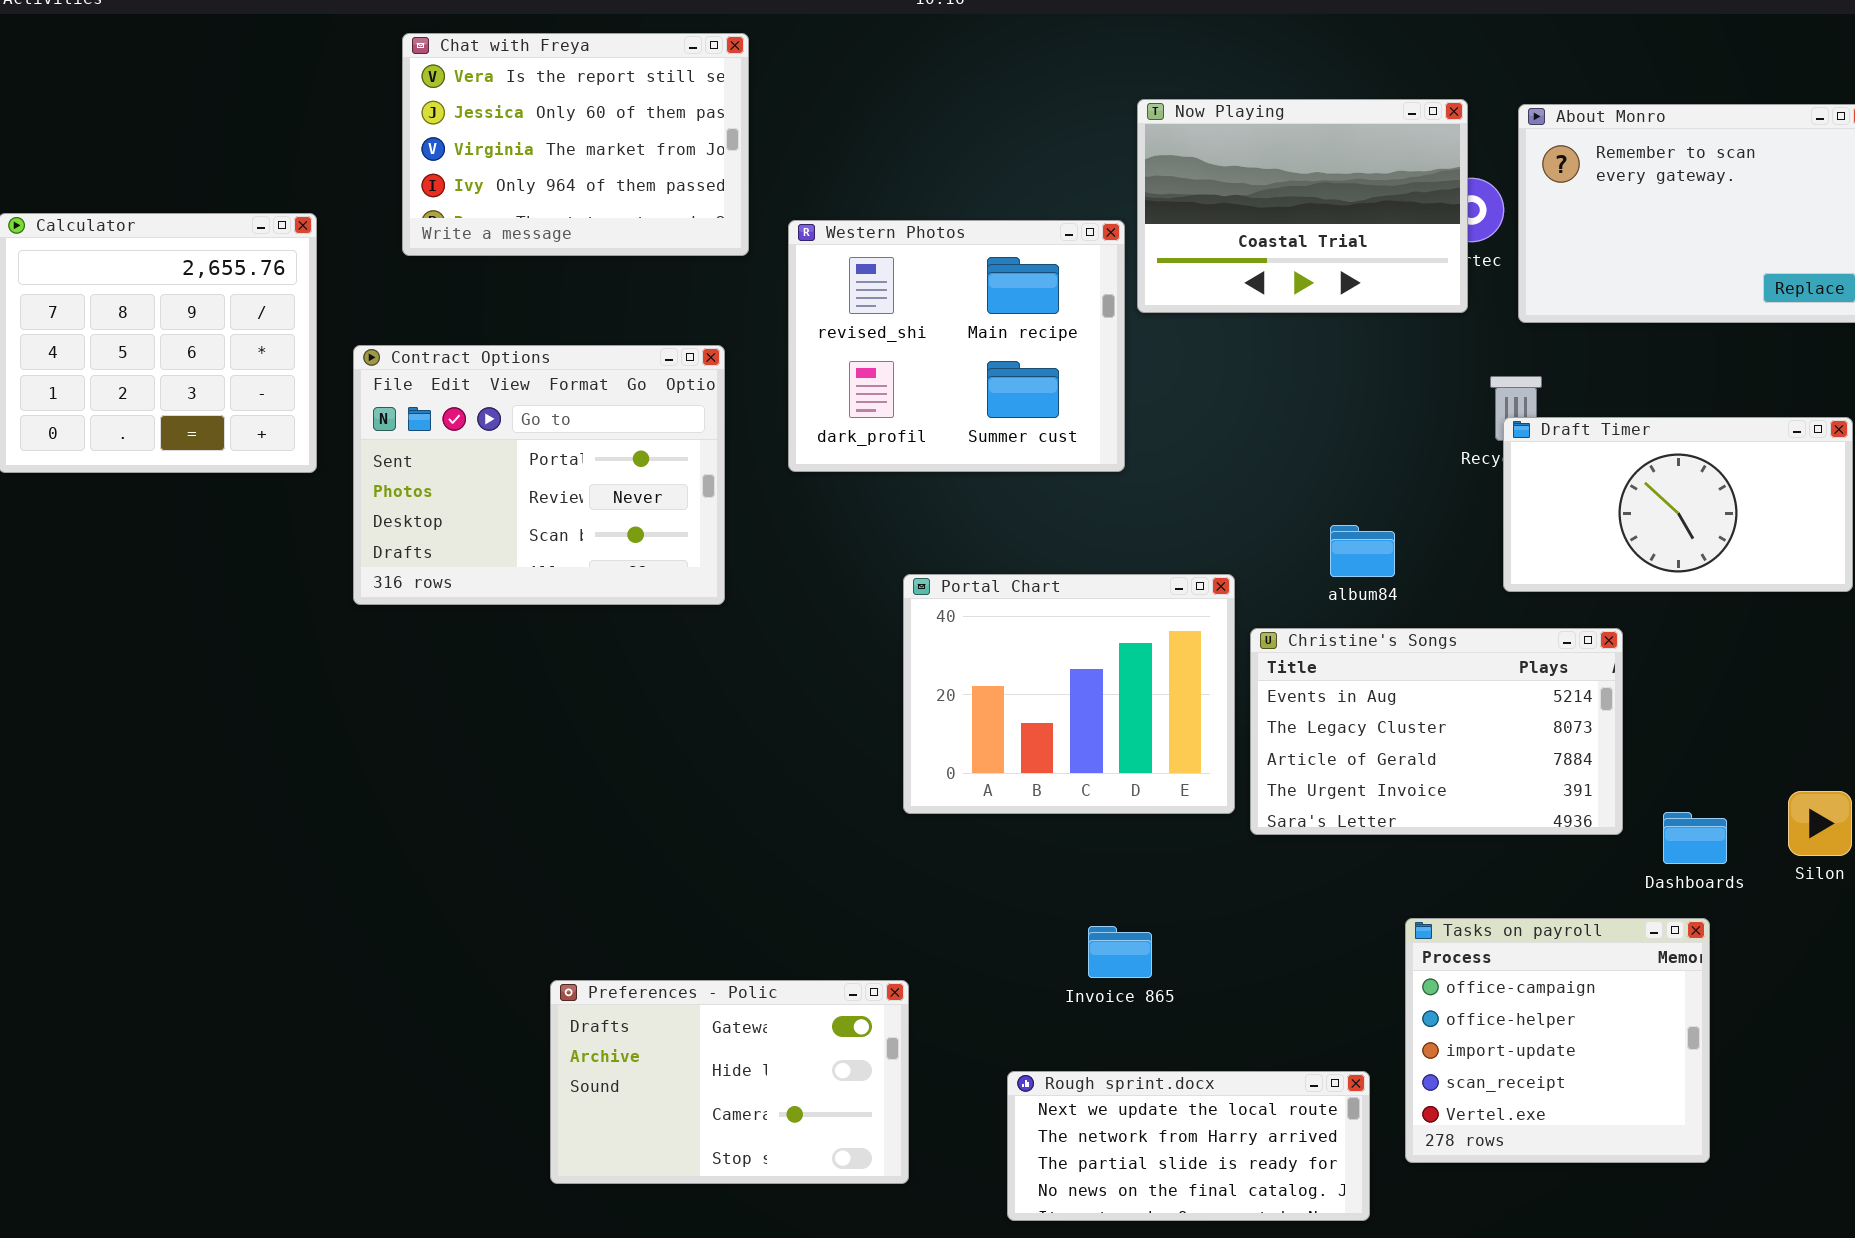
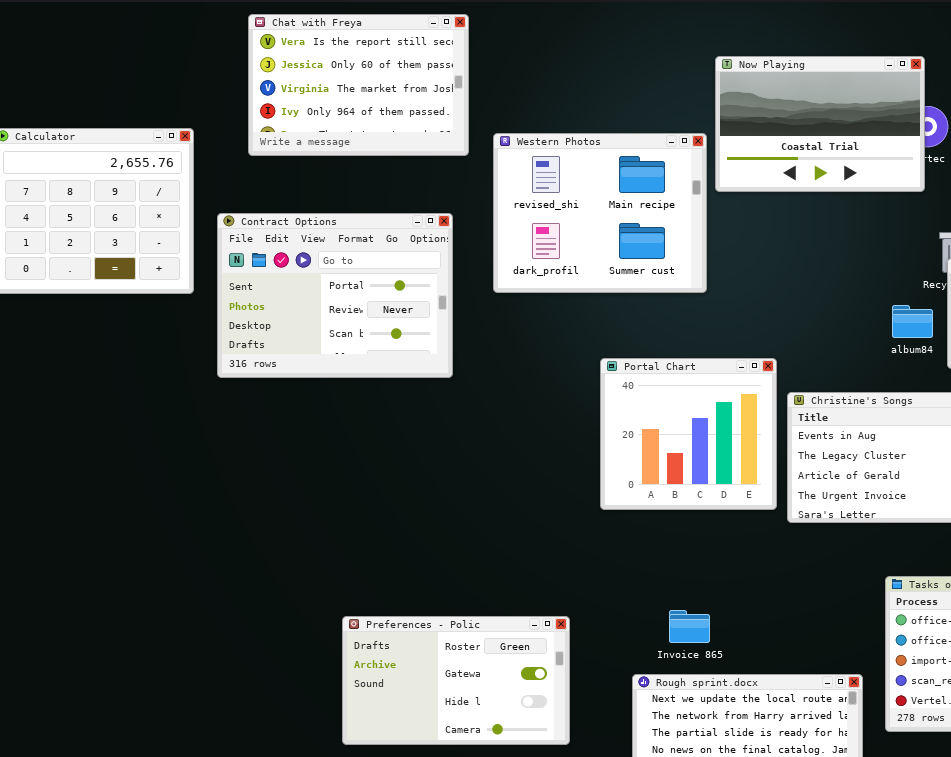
album84: [1330,525,1395,577] -> [892,305,933,338], moved
Portal Chart: [903,574,1235,814] -> [600,358,777,510], resized
Invoice 865: [1088,926,1152,978] -> [669,610,710,643], moved
Preferences - Polic: [550,980,909,1184] -> [342,616,570,745], scrolled up 1 row

